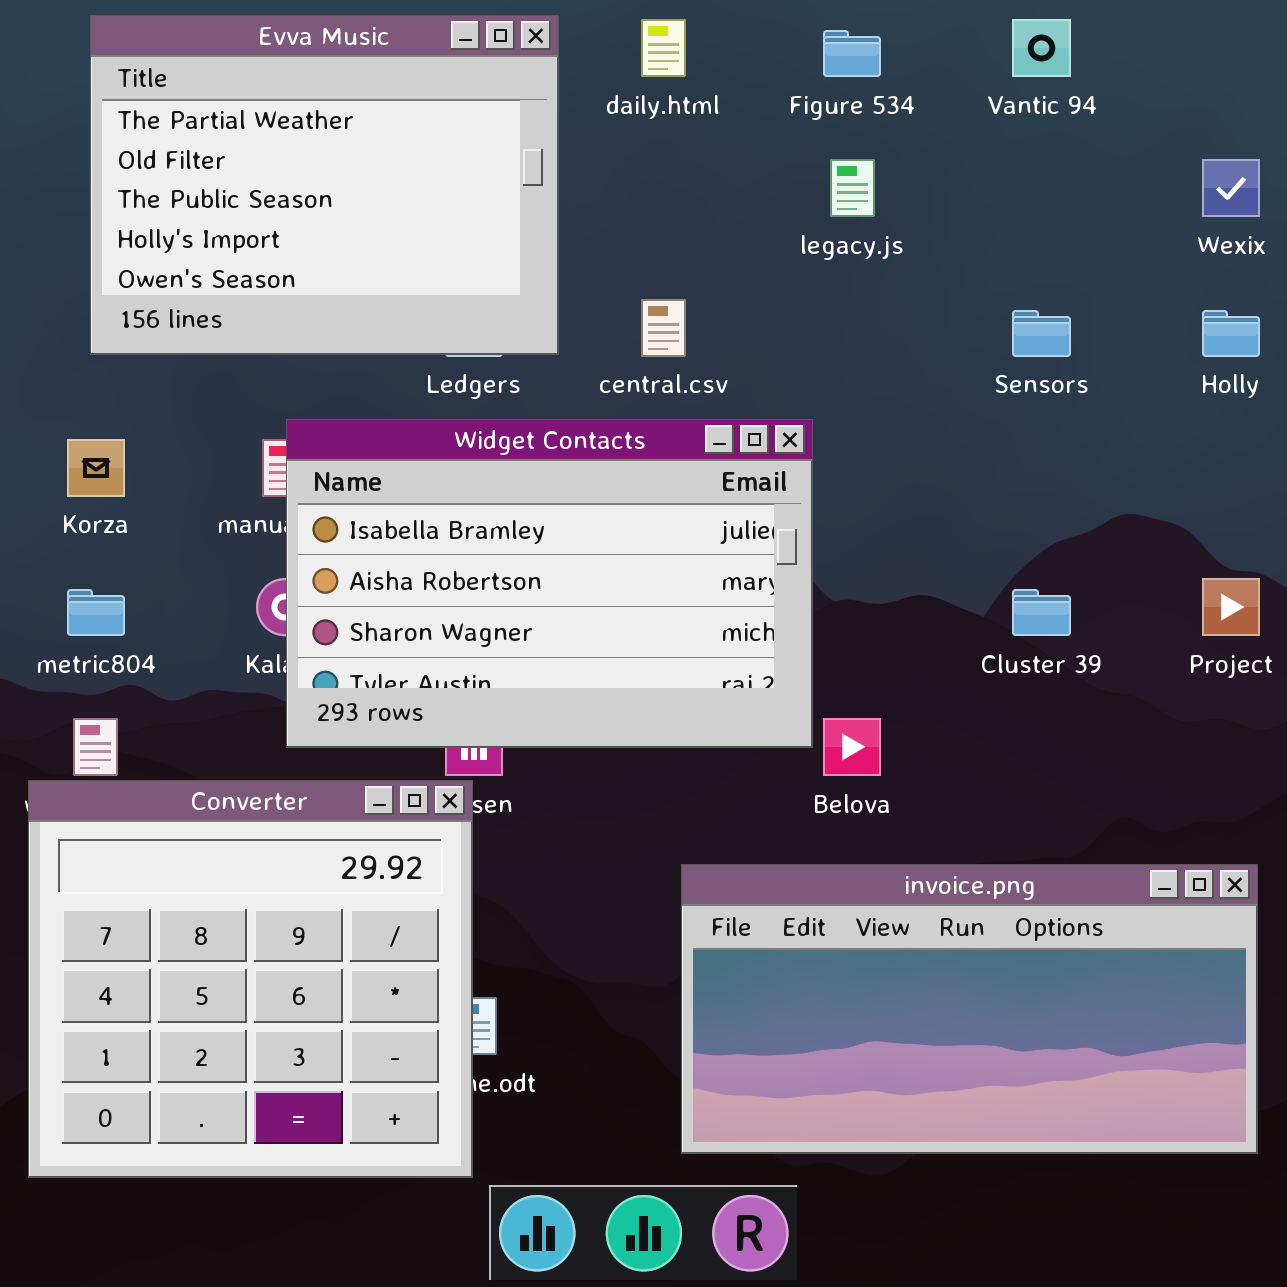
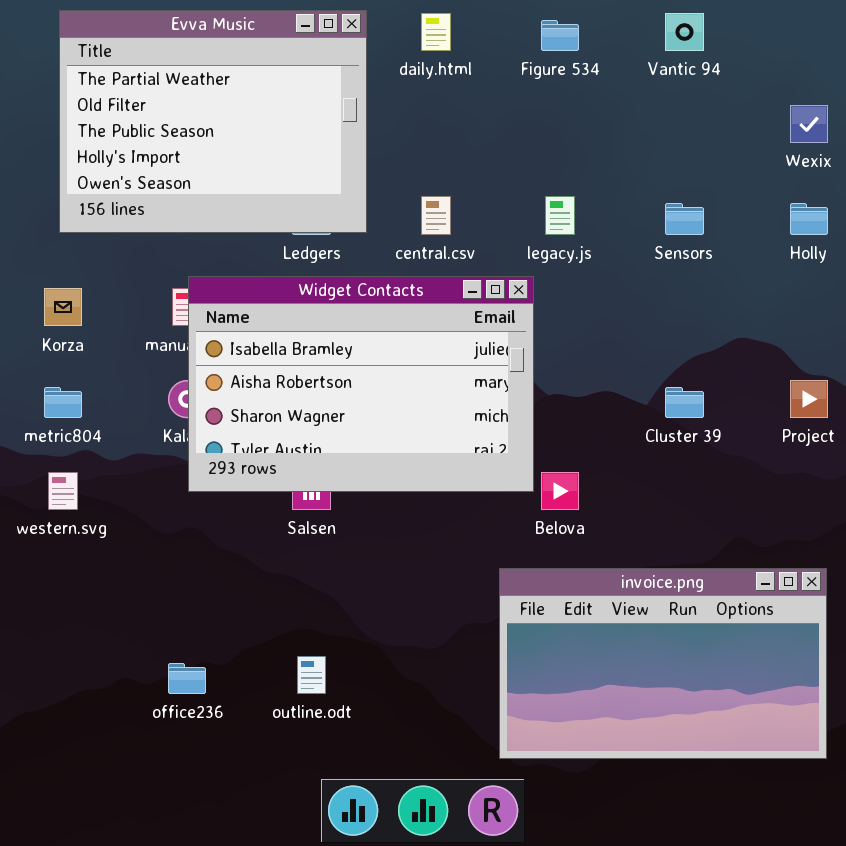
legacy.js: [830,159,875,217] -> [545,196,575,235], moved
Converter: [28,780,473,1178] -> none, closed
invoice.png: [681,864,1258,1154] -> [499,568,827,759], resized

